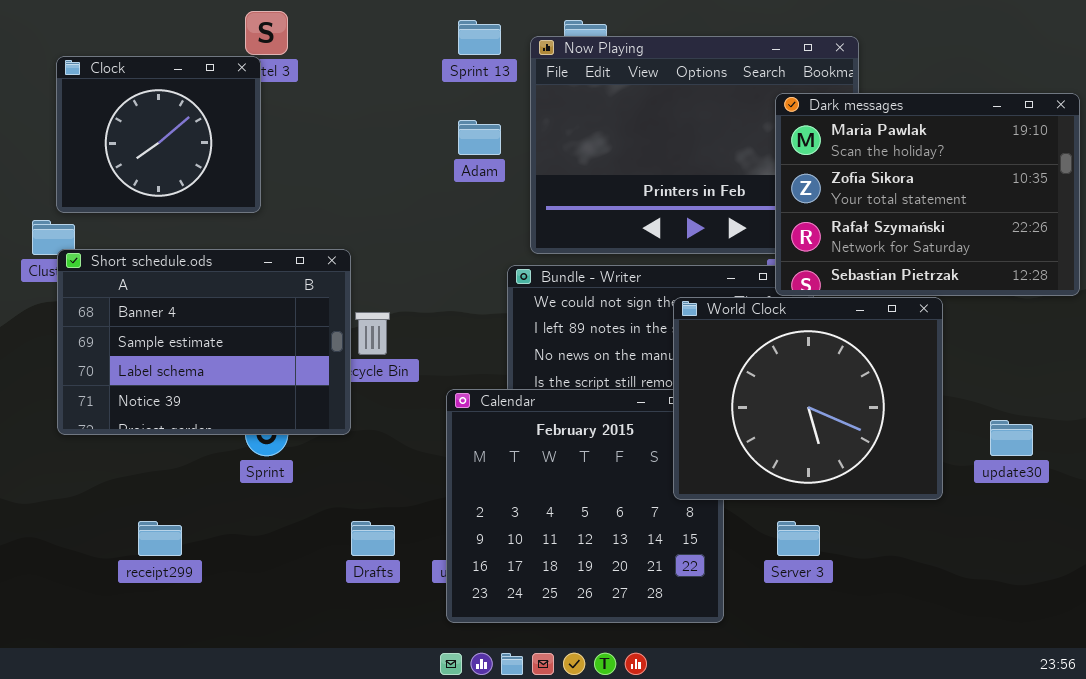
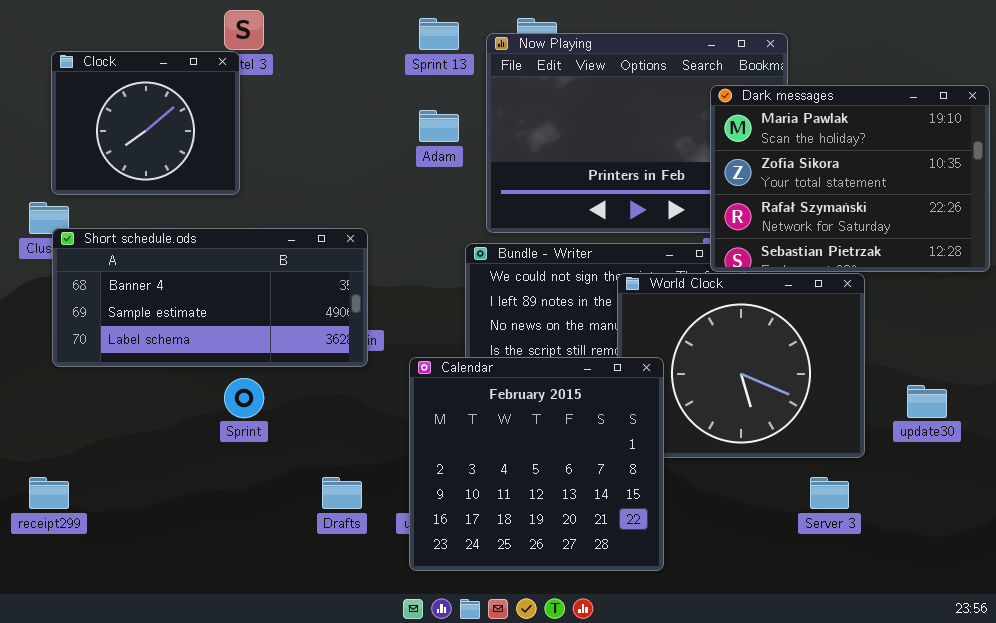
Short schedule.ods: [57,249,351,435] -> [52,228,368,367], resized
Calendar: [446,389,724,623] -> [409,357,664,571], raised
receipt299: [138,521,182,556] -> [29,477,69,509], moved
Server 3: [777,521,820,556] -> [810,477,849,509], moved

